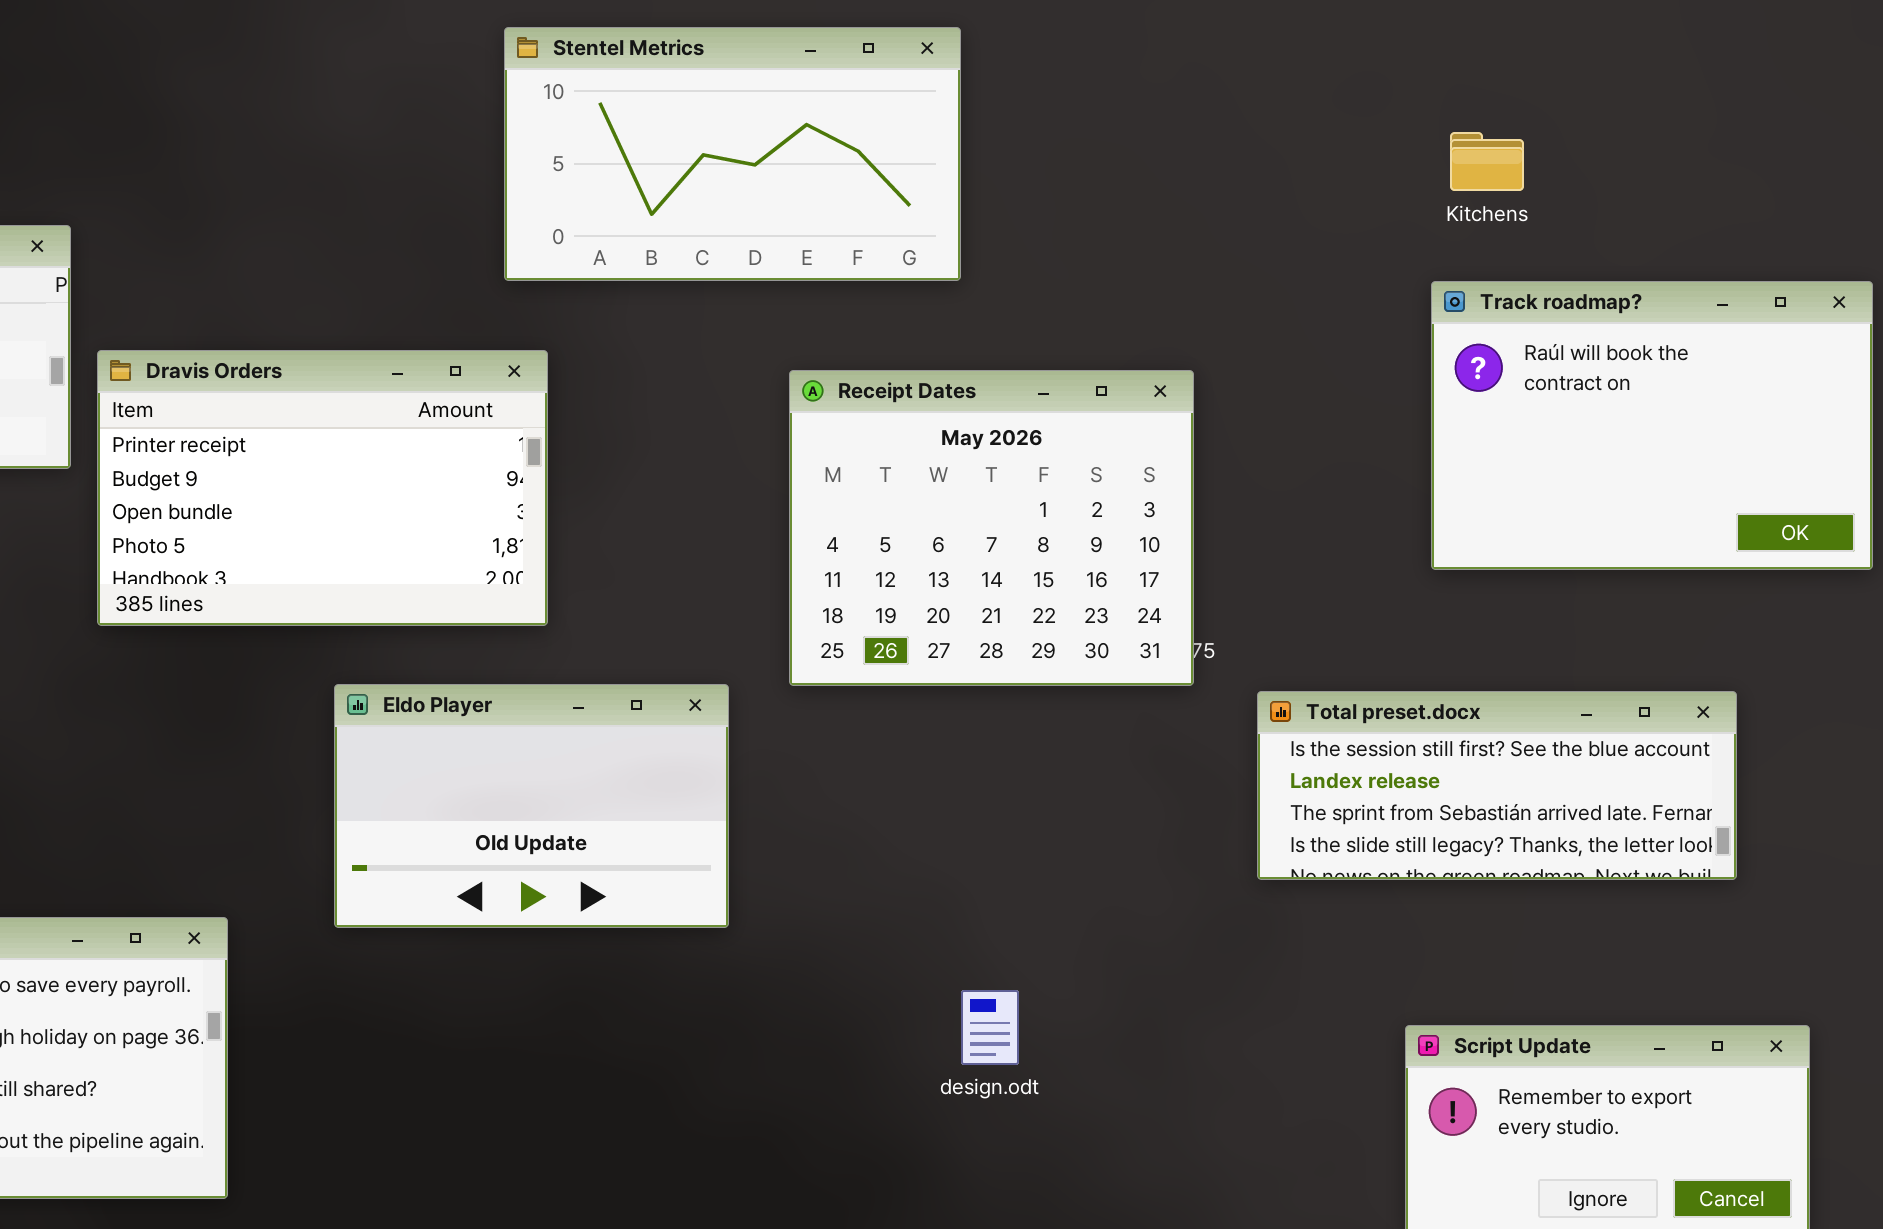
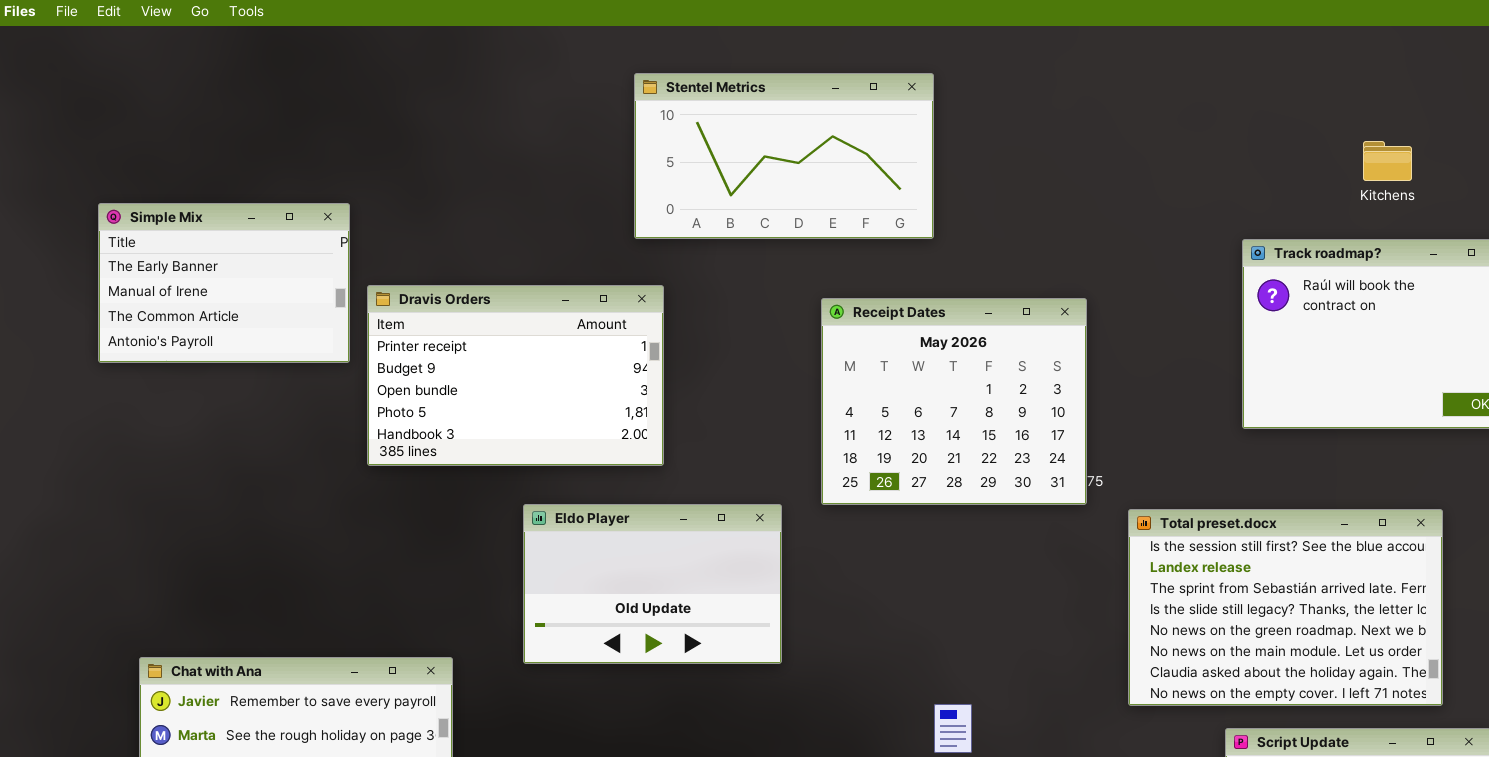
Kitchens: [1450,132,1524,191] -> [1363,141,1412,181], moved
Total preset.docx: [1257,691,1737,880] -> [1128,509,1443,706], resized

